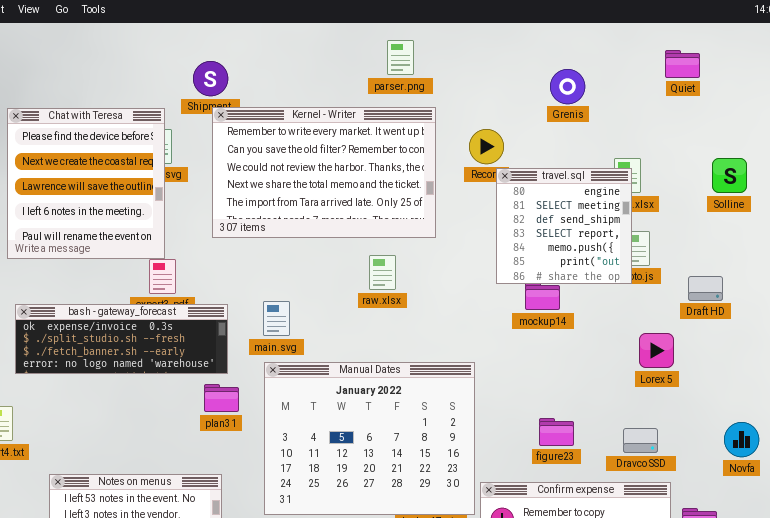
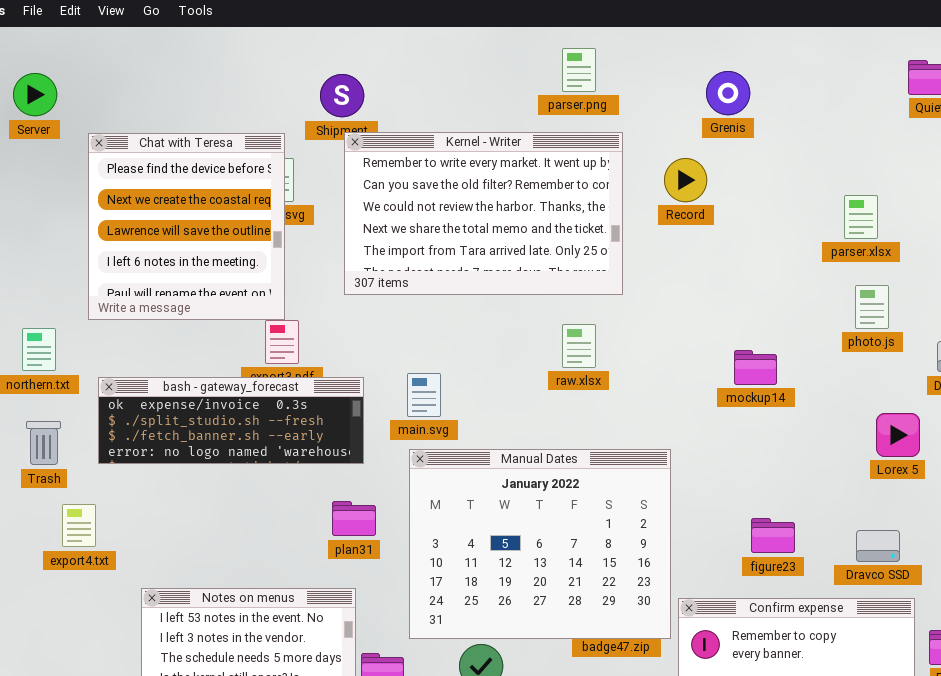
Grenis: [550,69,585,104] -> [706,71,750,115], moved
travel.sql: [496,168,632,284] -> none, closed
raw.xlsx: [369,255,396,290] -> [562,324,596,368], moved
plan31: [204,384,239,412] -> [332,501,376,536], moved

